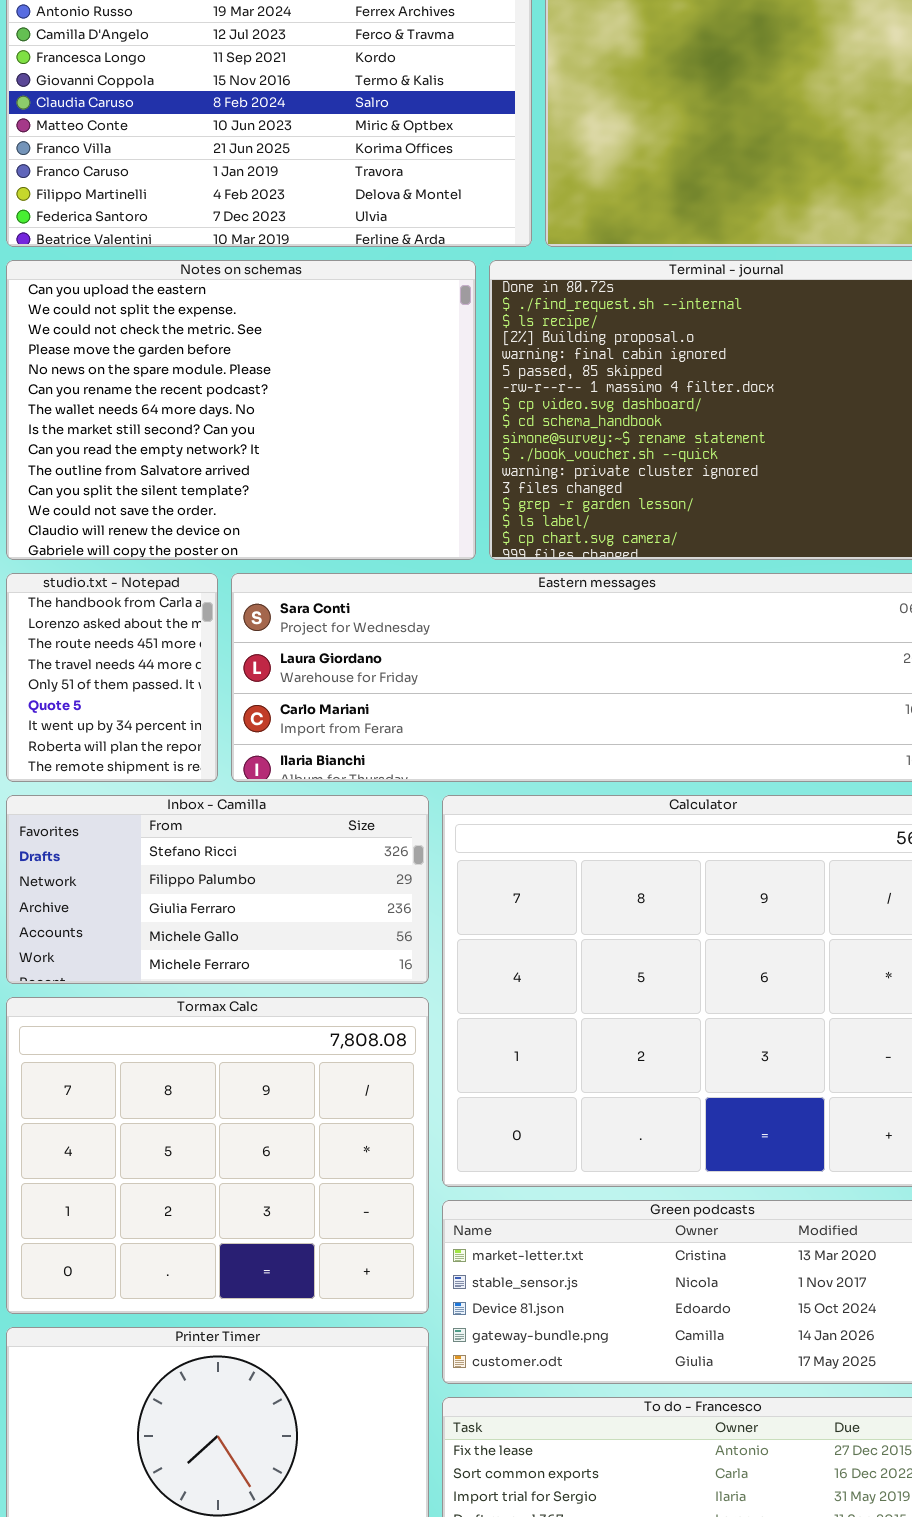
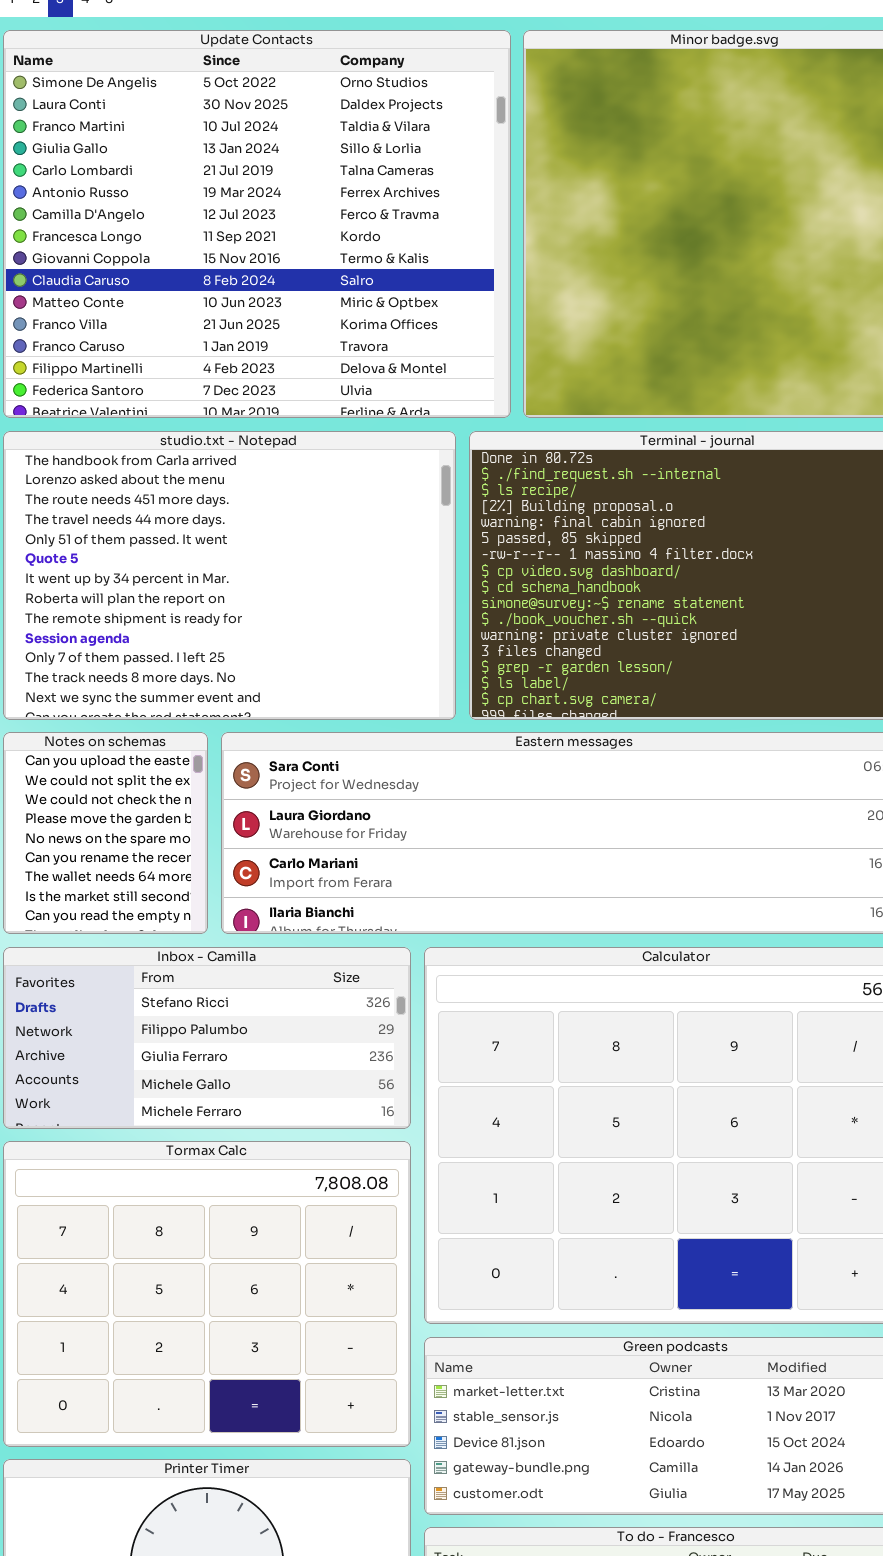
Notes on schemas: [6,260,476,560] -> [3,732,208,934], moved, resized
studio.txt - Notepad: [6,573,218,782] -> [3,431,456,720], moved, resized

